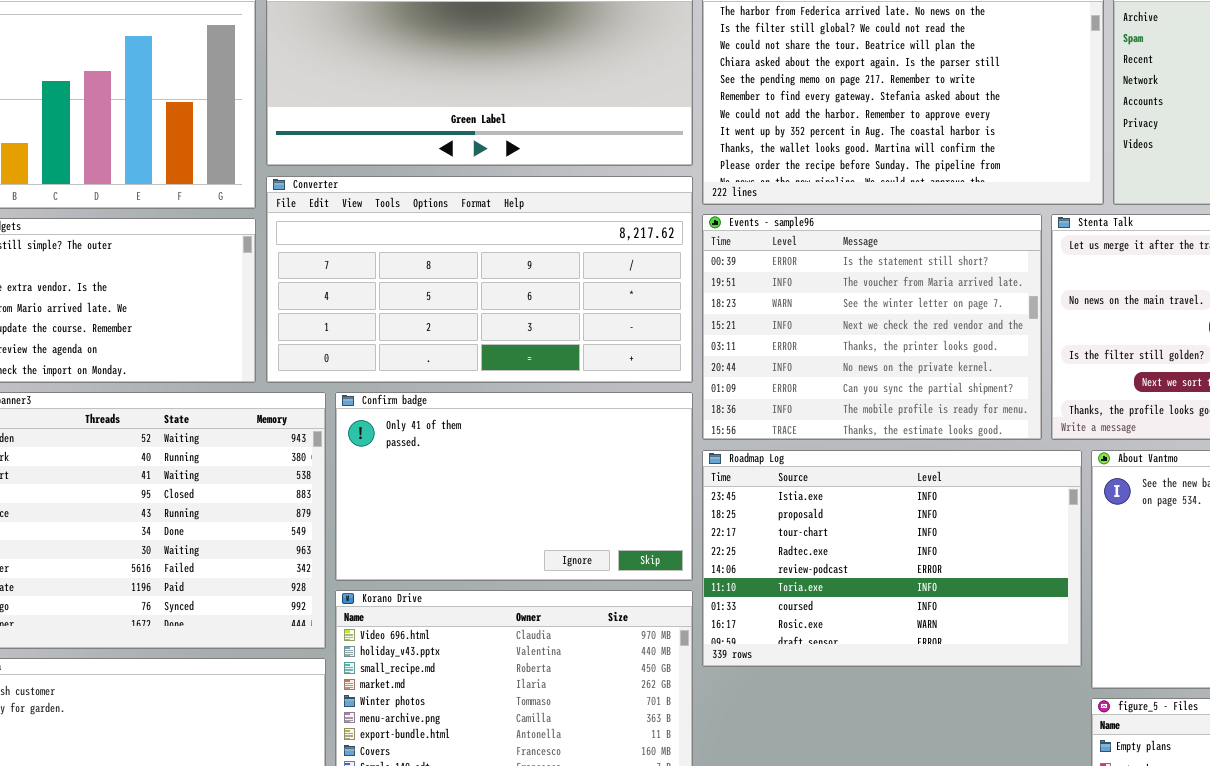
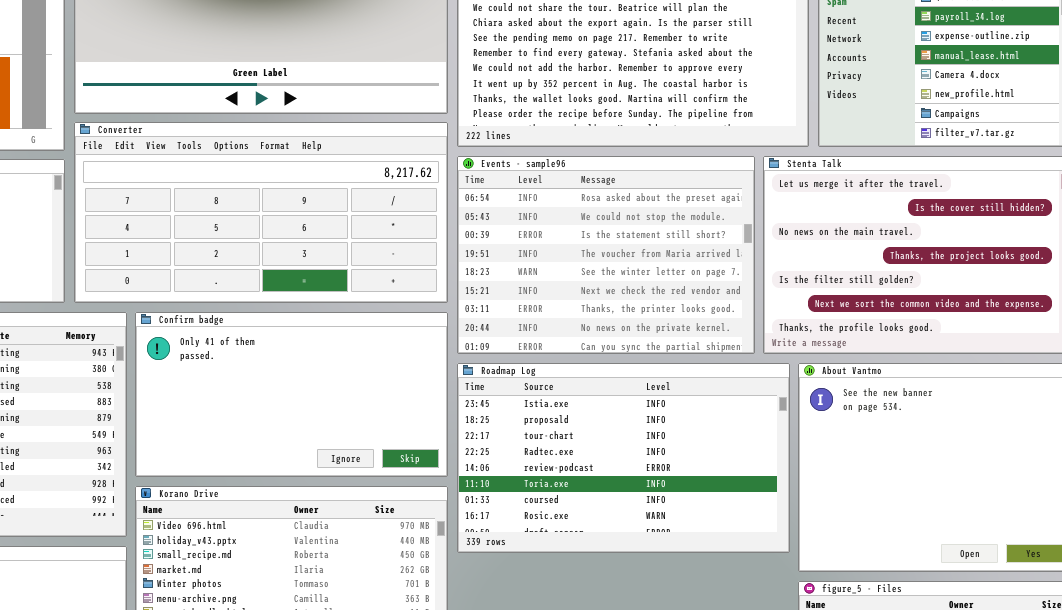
Events - sample96: [702,214,1042,440] -> [457,156,755,354], scrolled up 2 rows

